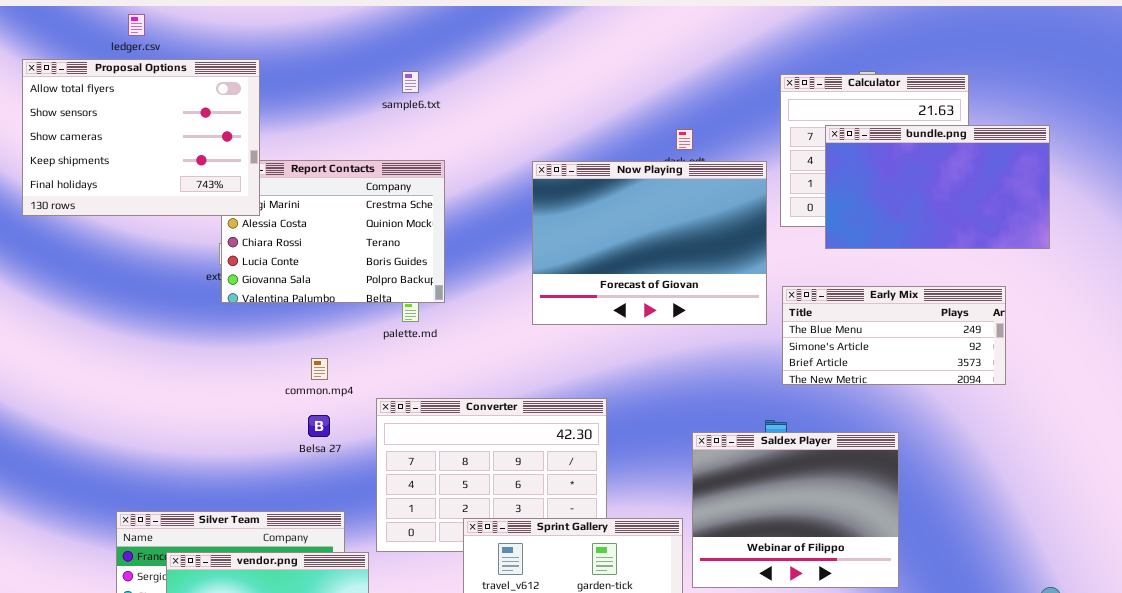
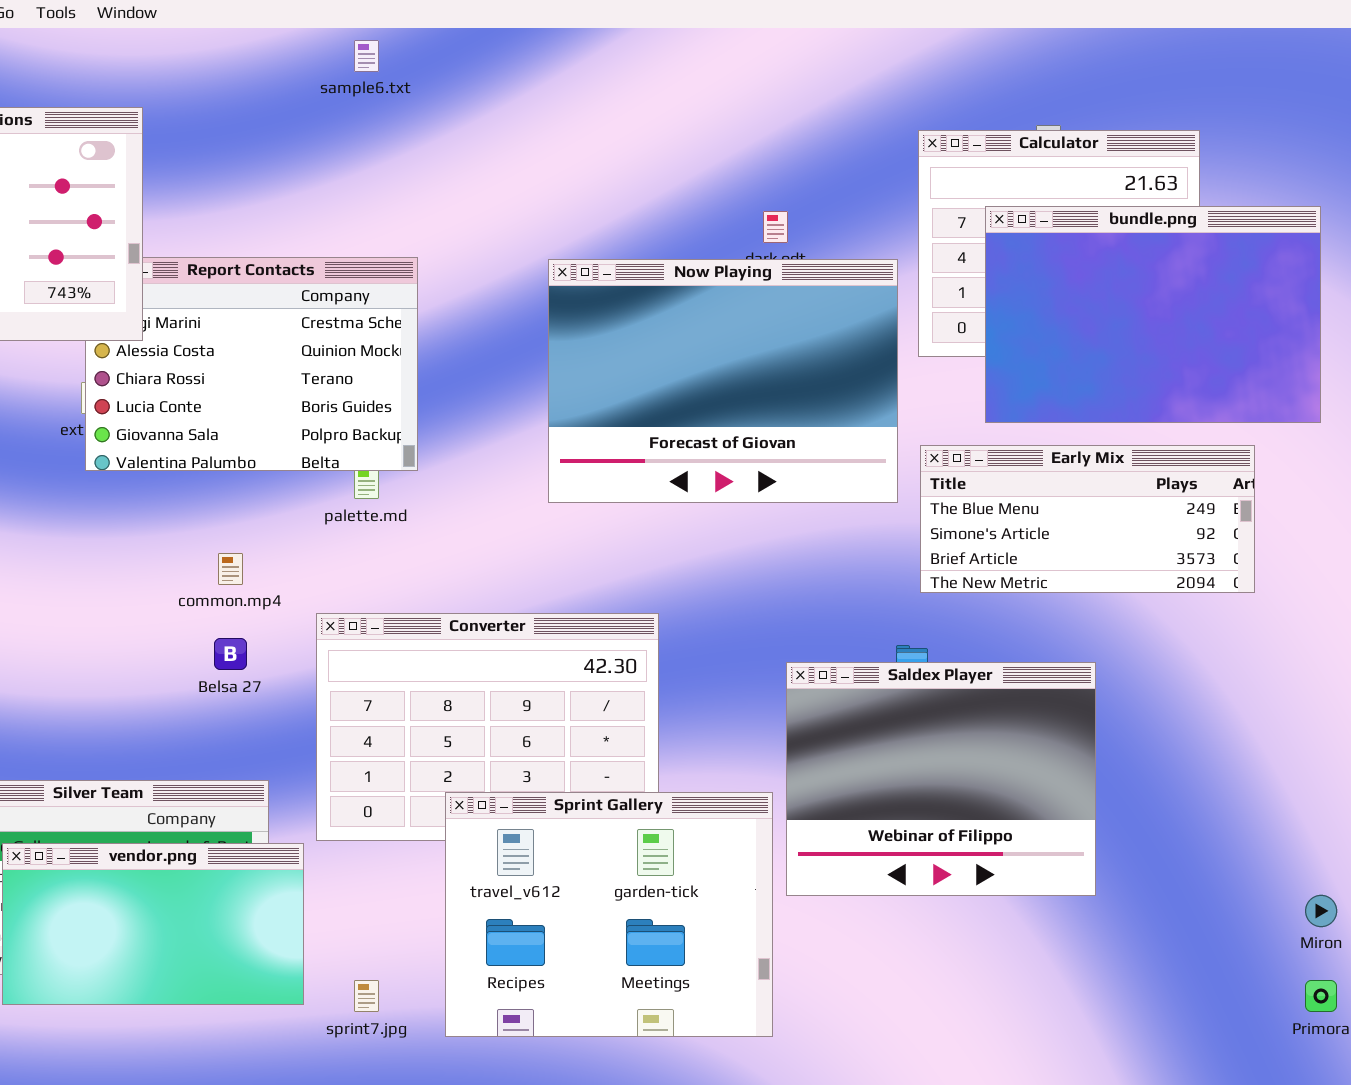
sample6.txt: [402,71,419,93] -> [354,40,379,72], moved
bundle.png: [825,125,1050,249] -> [985,206,1321,423], resized

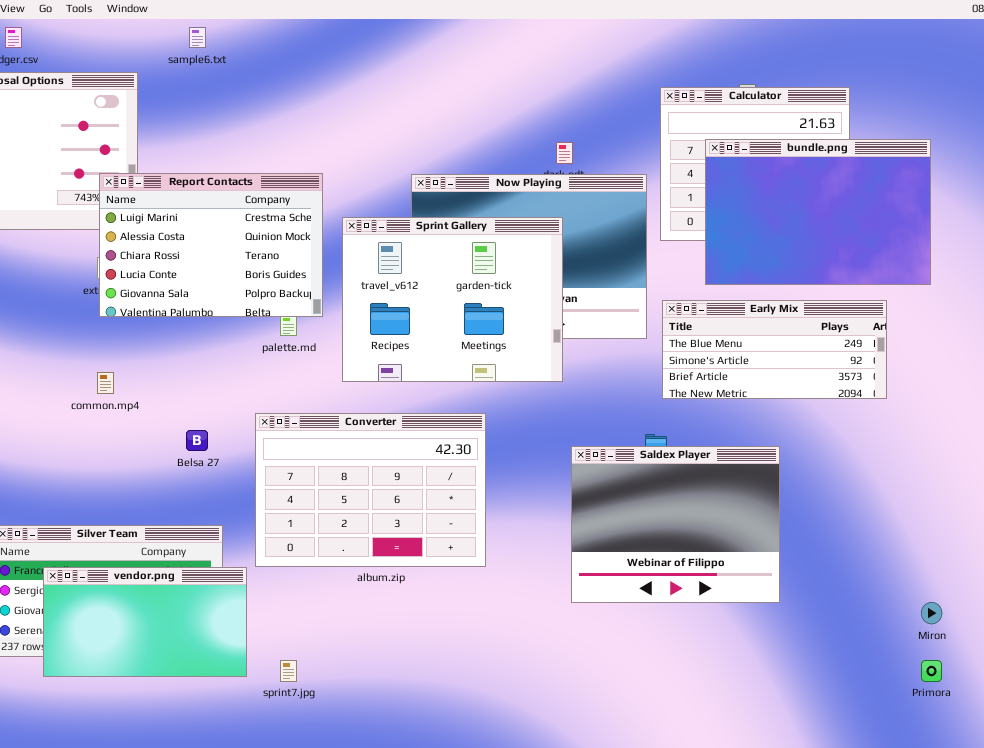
sample6.txt: [354,40,379,72] -> [189,27,206,48], moved
Report Contacts: [85,257,418,471] -> [99,173,323,317], raised
common.mp4: [218,553,243,585] -> [97,372,114,394], moved
Sprint Gallery: [445,792,773,1037] -> [342,217,563,382], moved

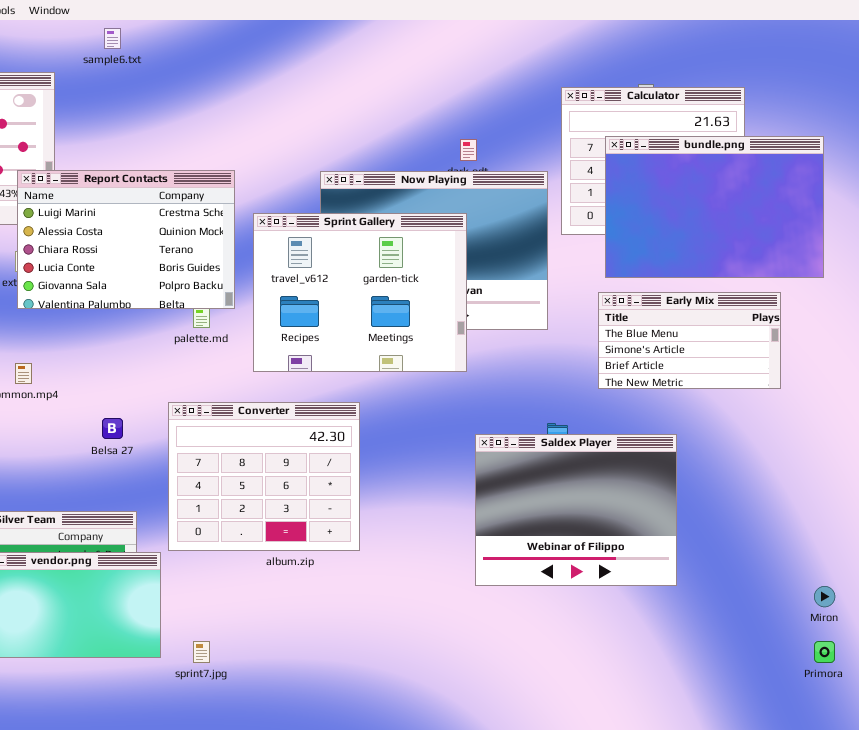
Early Mix: [662,300,887,399] -> [598,292,781,389], resized
Converter: [255,413,486,567] -> [168,402,360,551], resized

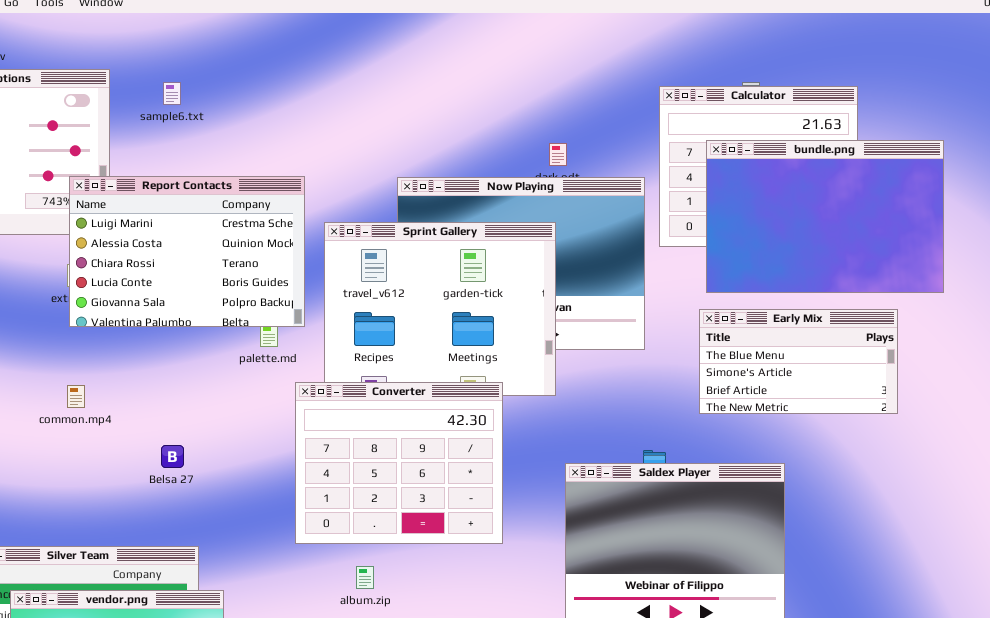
sample6.txt: [104,28,121,49] -> [163,82,181,105], moved
Converter: [168,402,360,551] -> [295,382,503,544], moved

